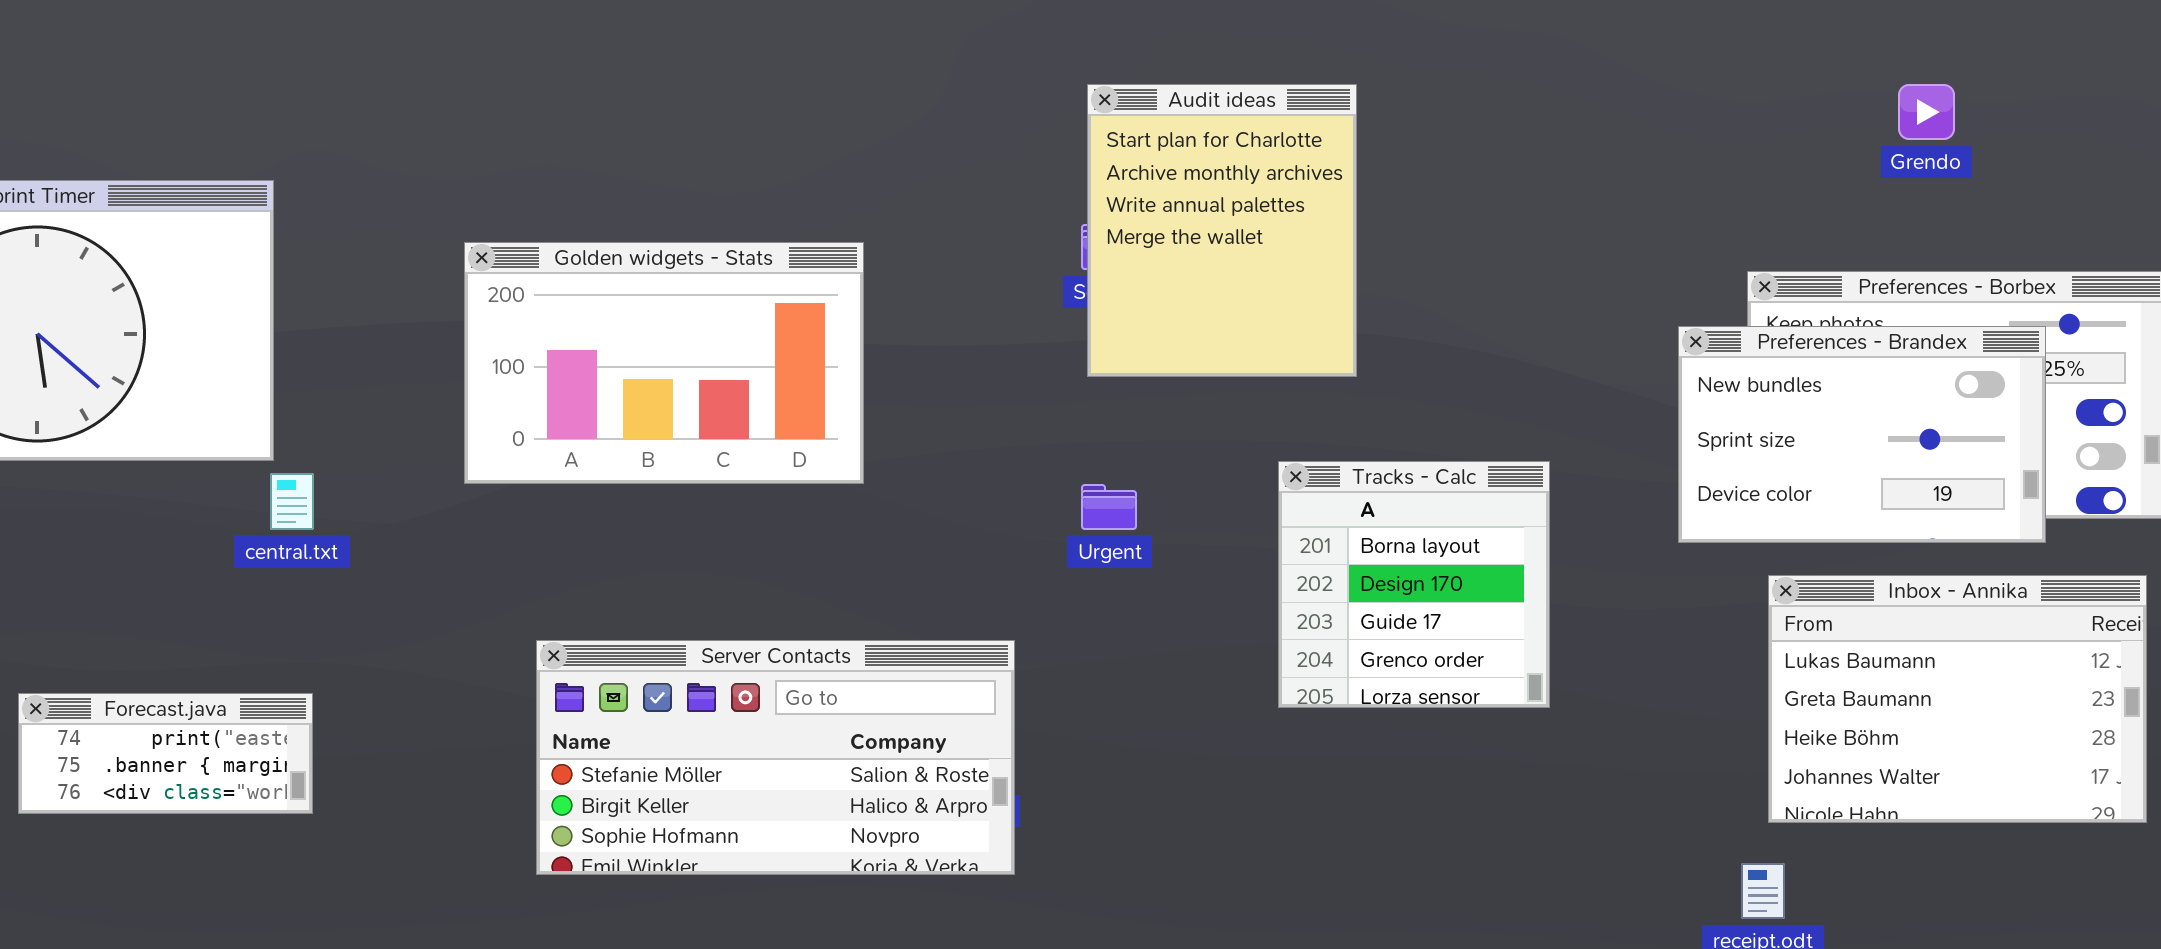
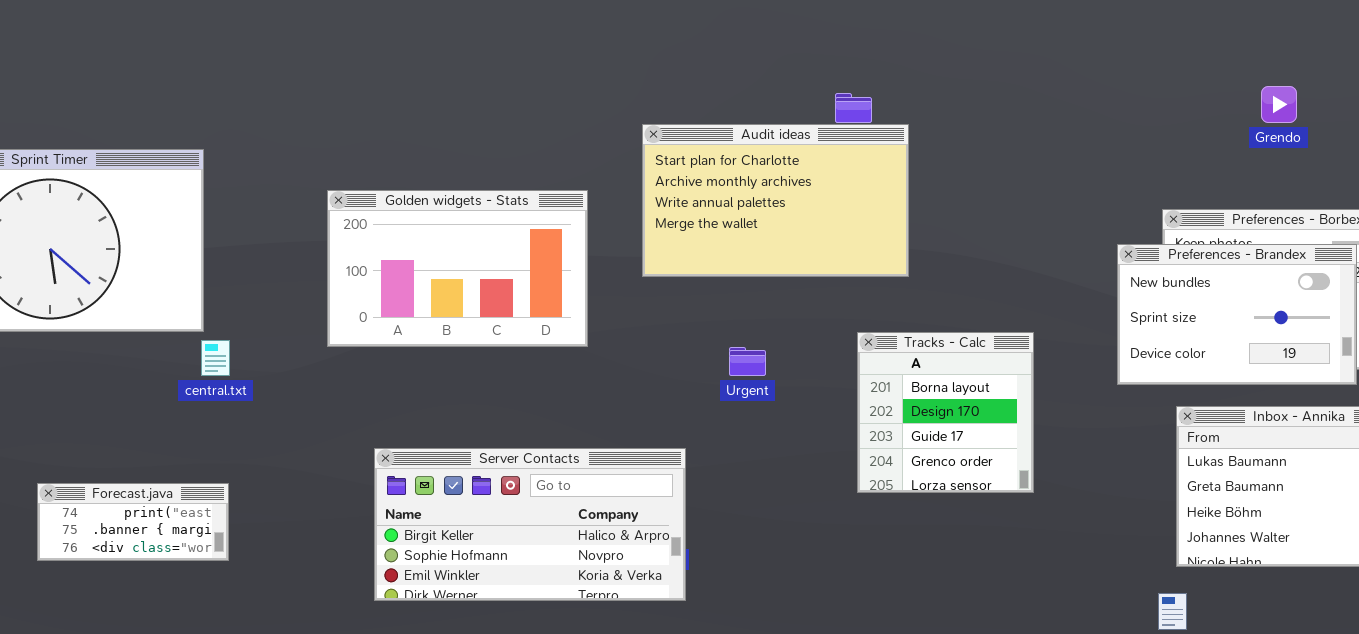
Audit ideas: [1087,84,1357,377] -> [642,124,909,277], resized
Server Contacts: [536,640,1015,875] -> [374,448,686,601], scrolled down 1 row

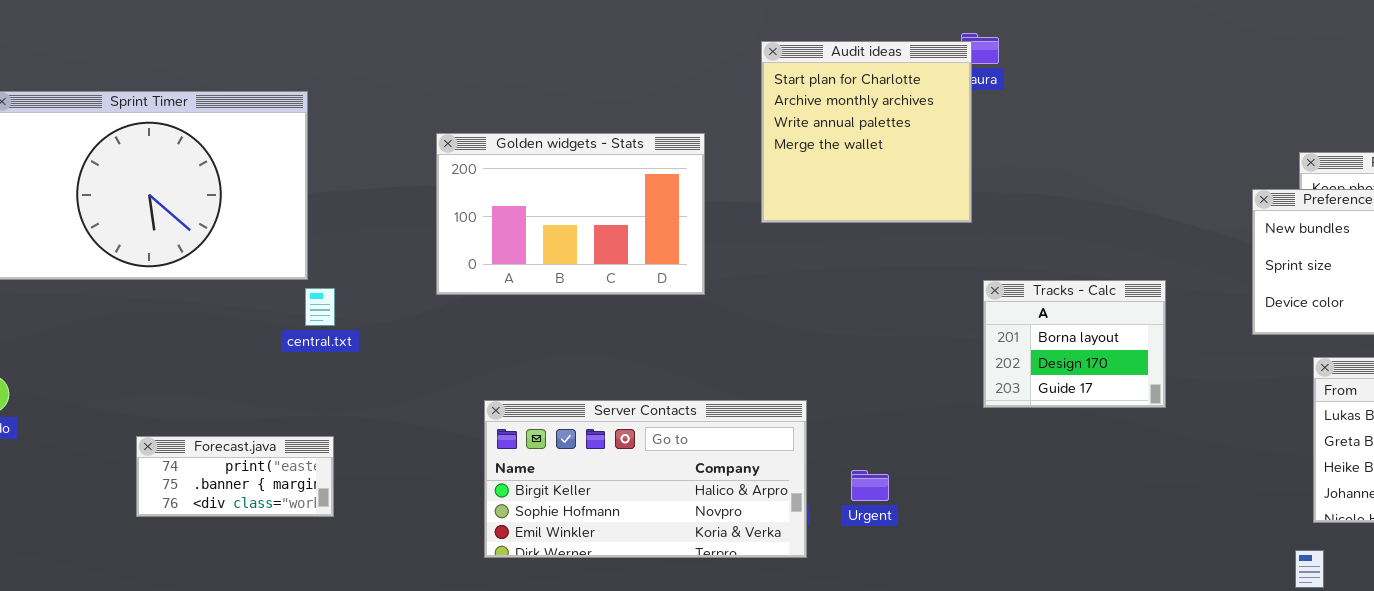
Audit ideas: [642,124,909,277] -> [761,41,972,223], resized
Tracks - Calc: [857,332,1034,493] -> [983,280,1166,408], resized
Urgent: [729,347,766,376] -> [851,470,889,501], moved

